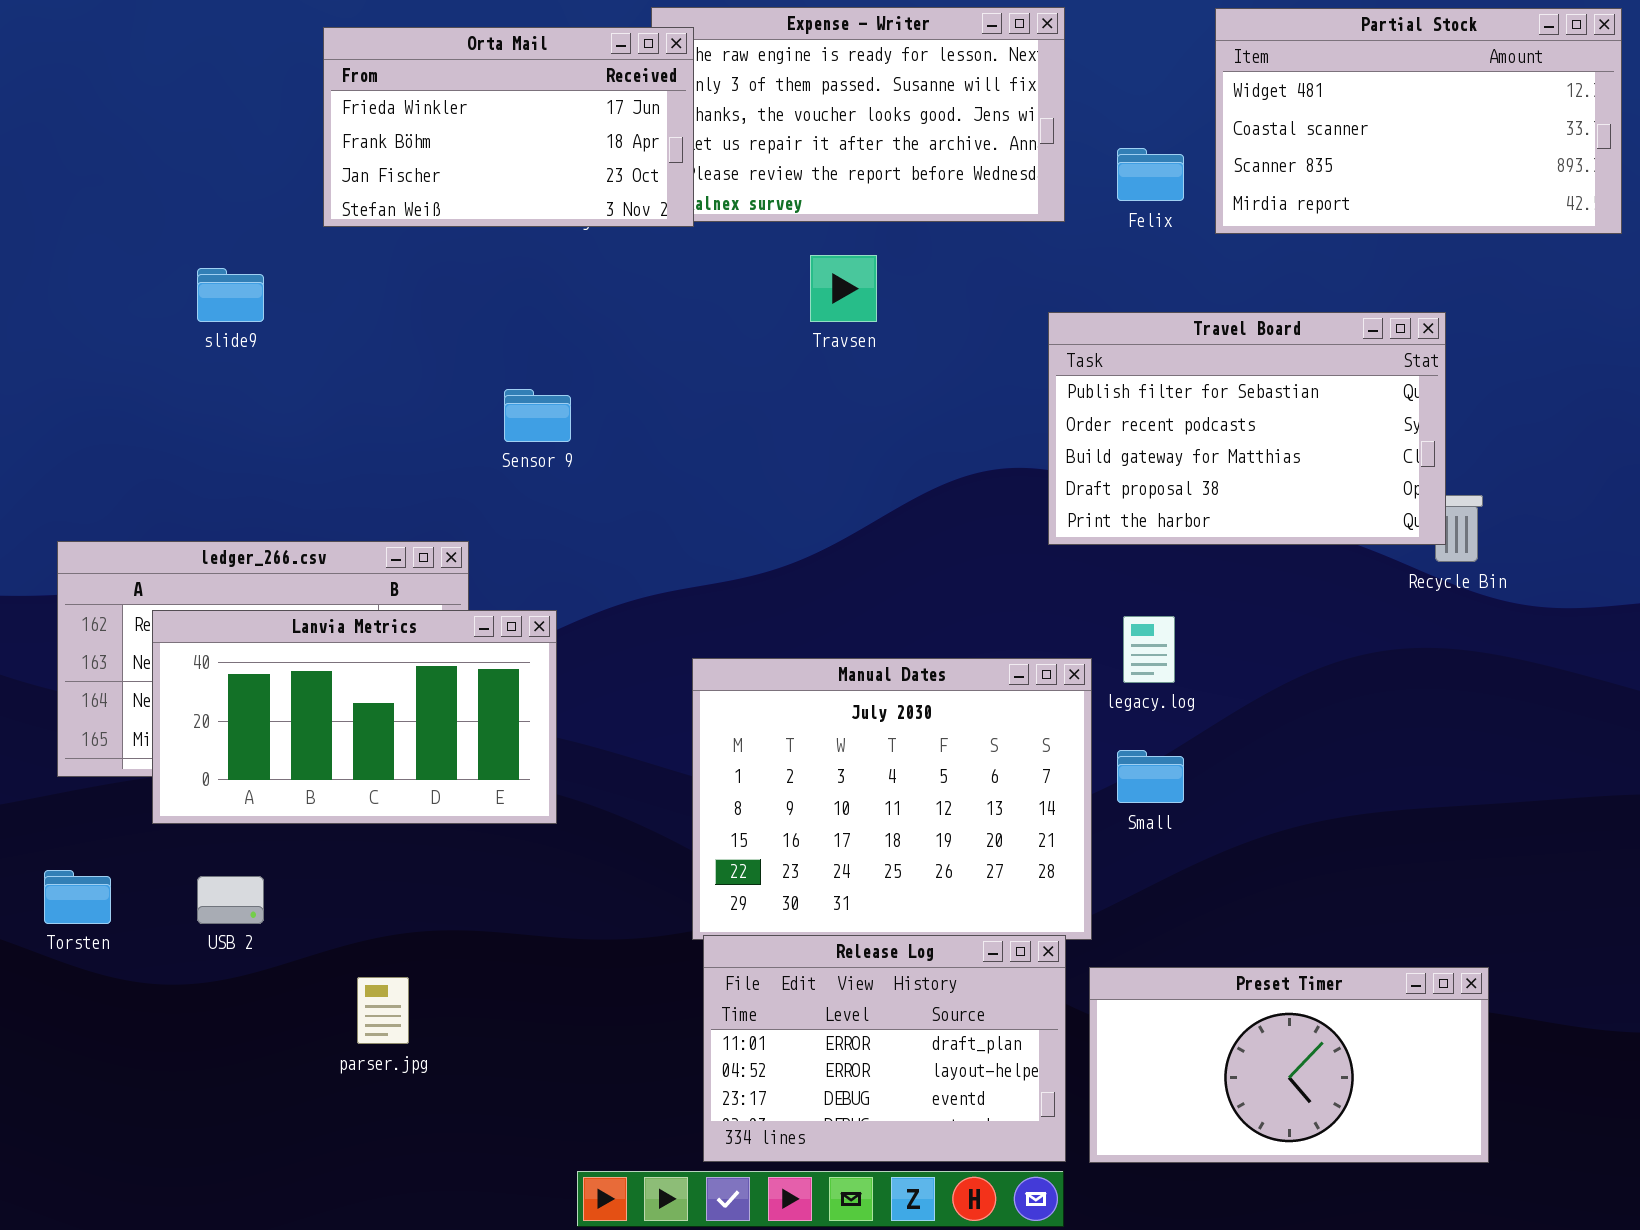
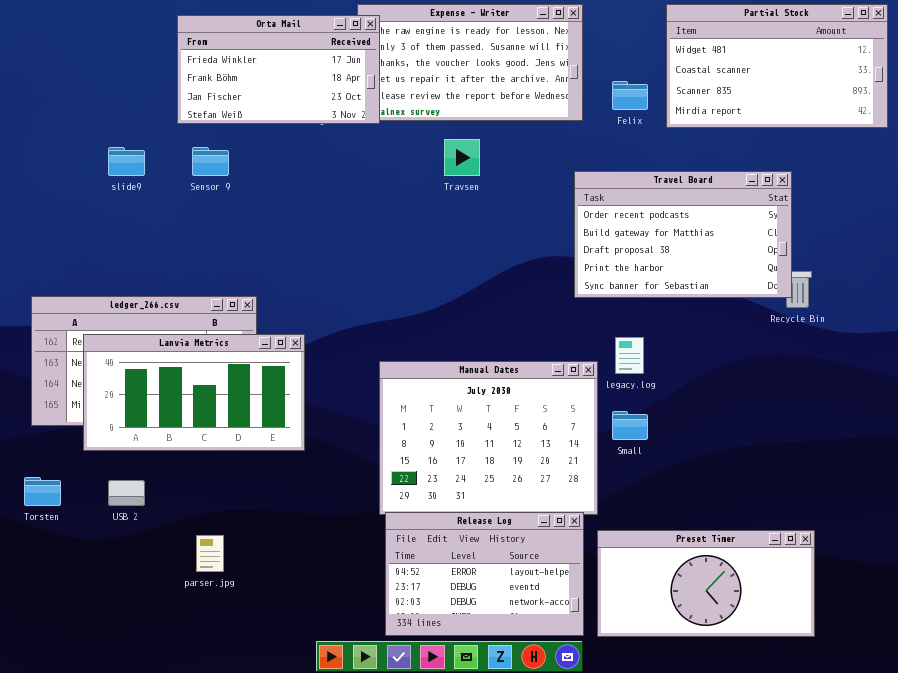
Travel Board: [1048,312,1446,545] -> [574,171,792,298], scrolled down 1 row
Sensor 9: [504,389,571,442] -> [192,147,229,176], moved
Release Log: [703,935,1066,1162] -> [385,512,584,636], scrolled down 1 row

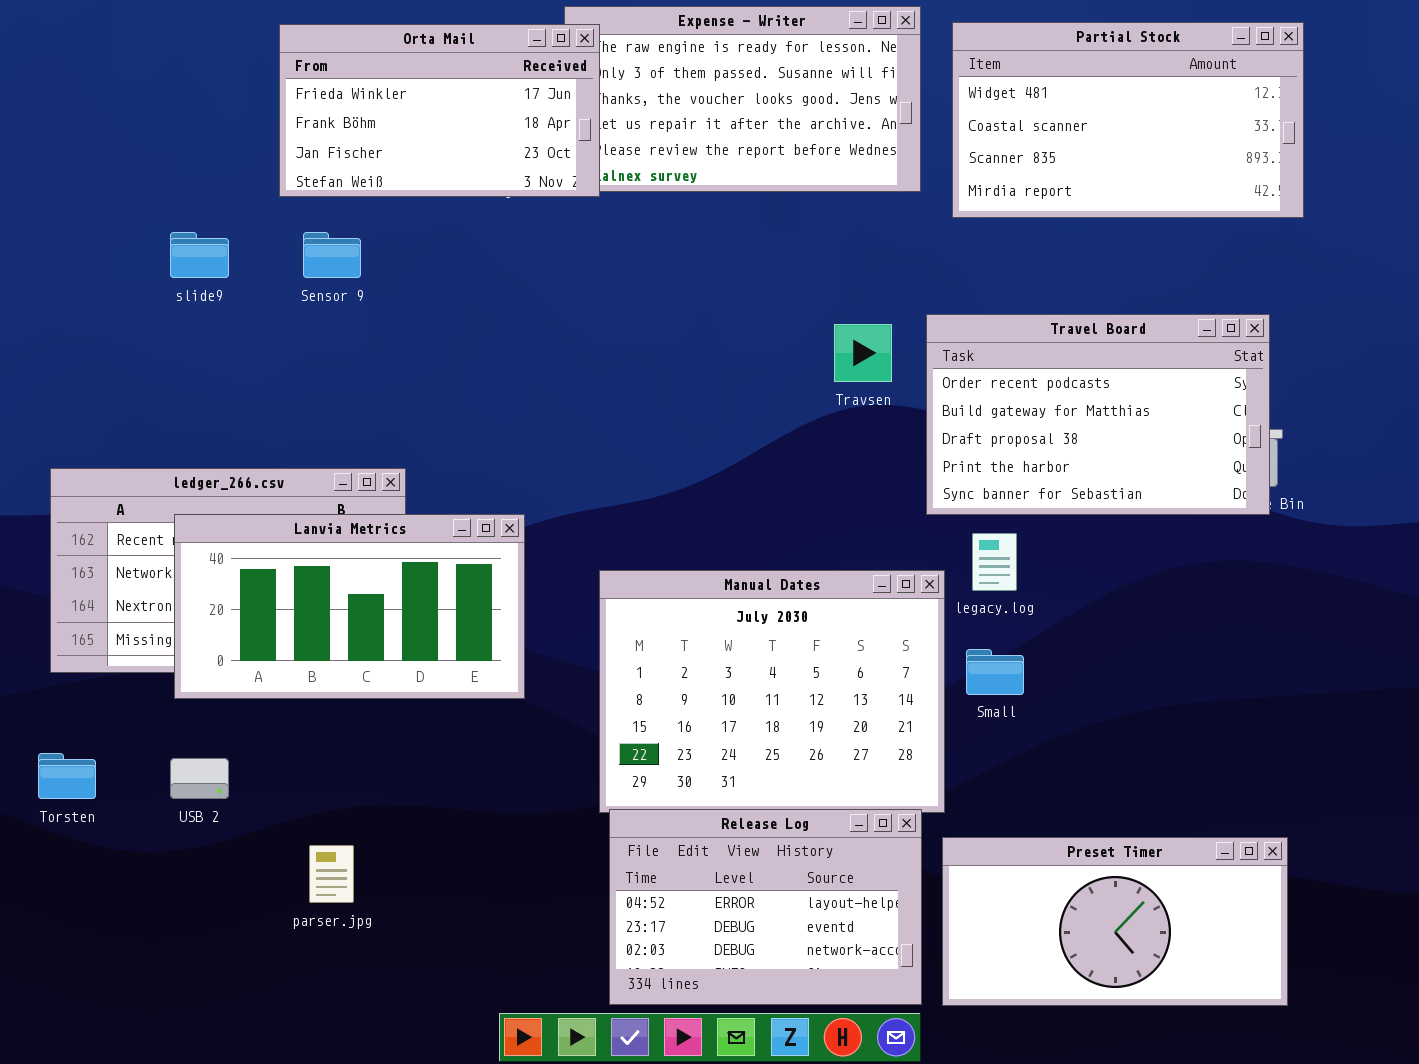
Partial Stock: [666,4,888,128] -> [952,22,1304,218], moved
Travsen: [444,139,480,176] -> [834,324,892,382], moved
Travel Board: [574,171,792,298] -> [926,314,1270,515], moved
Lanvia Metrics: [83,334,305,451] -> [174,514,525,699], moved

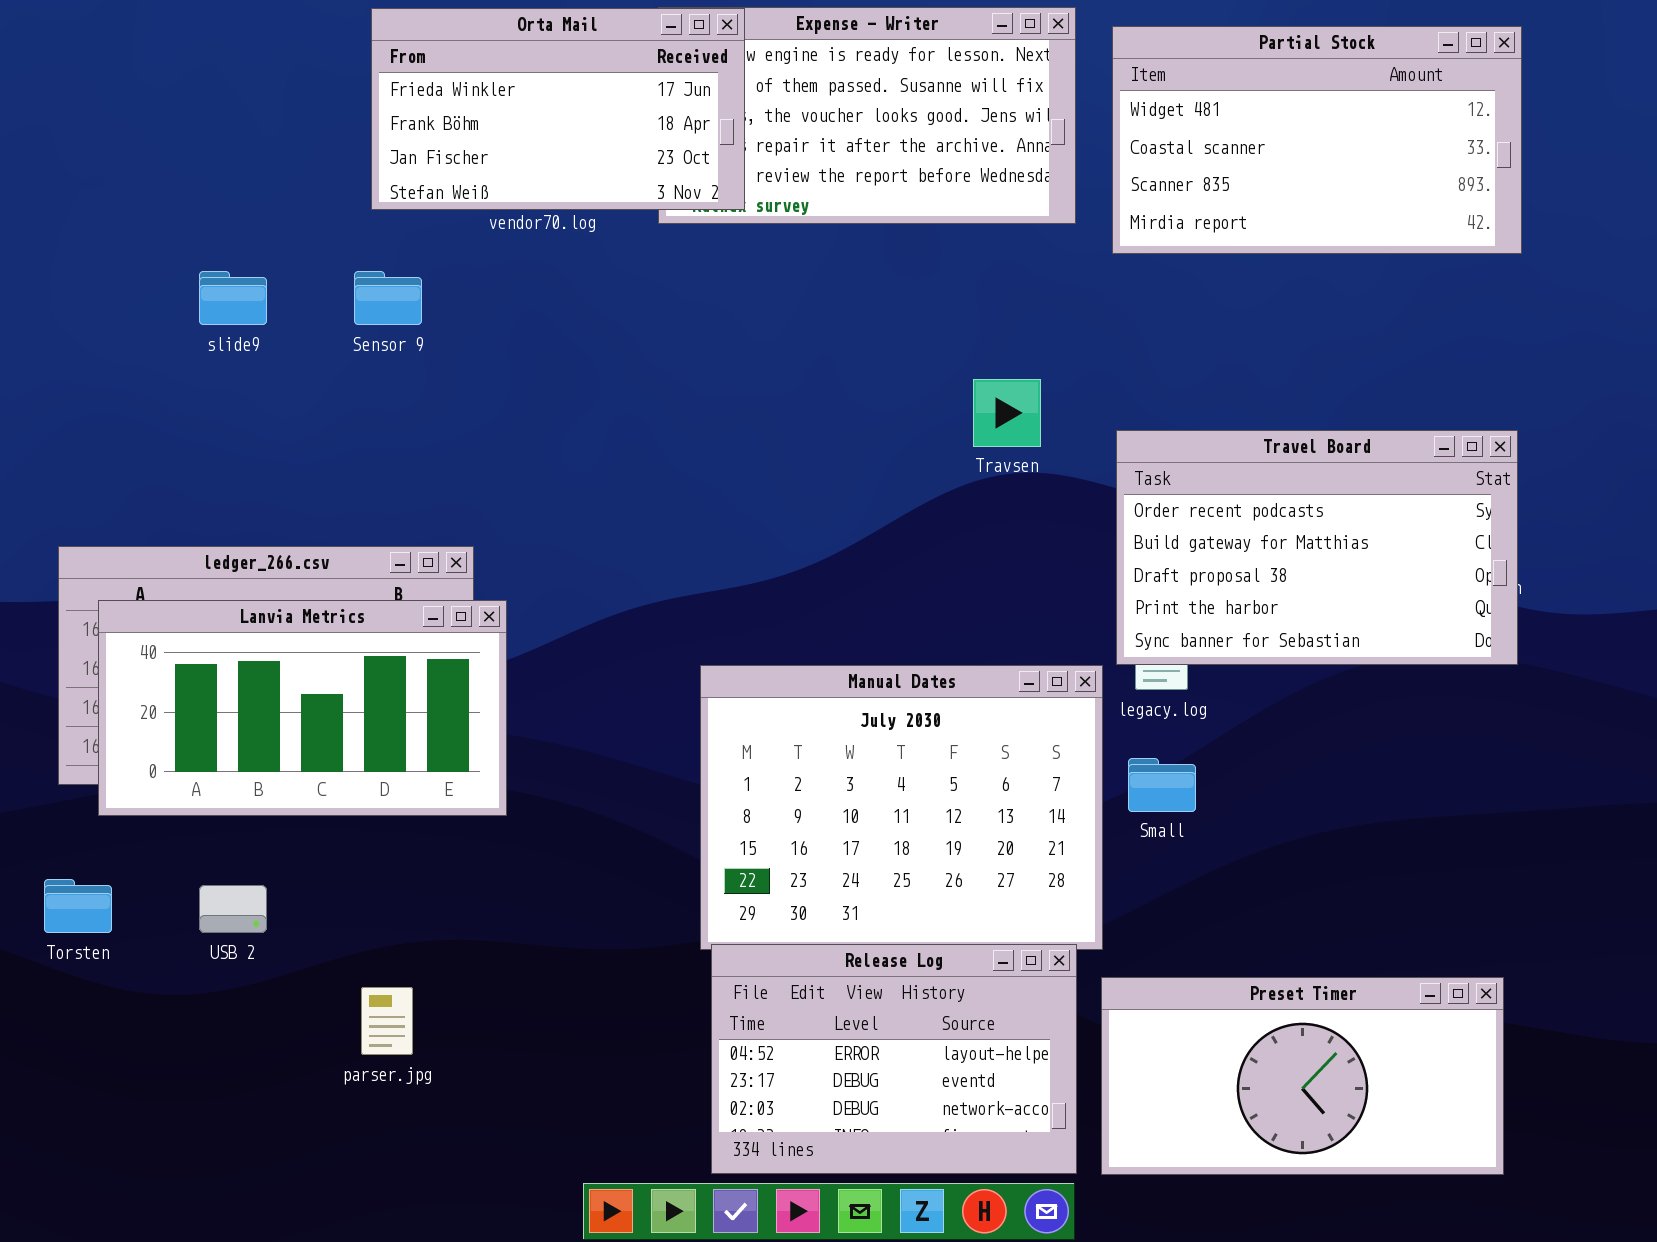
Orta Mail: [279,24,600,197] -> [371,8,745,210], moved
Travel Board: [926,314,1270,515] -> [1116,430,1518,665], moved
Lanvia Metrics: [174,514,525,699] -> [98,600,507,816], moved

